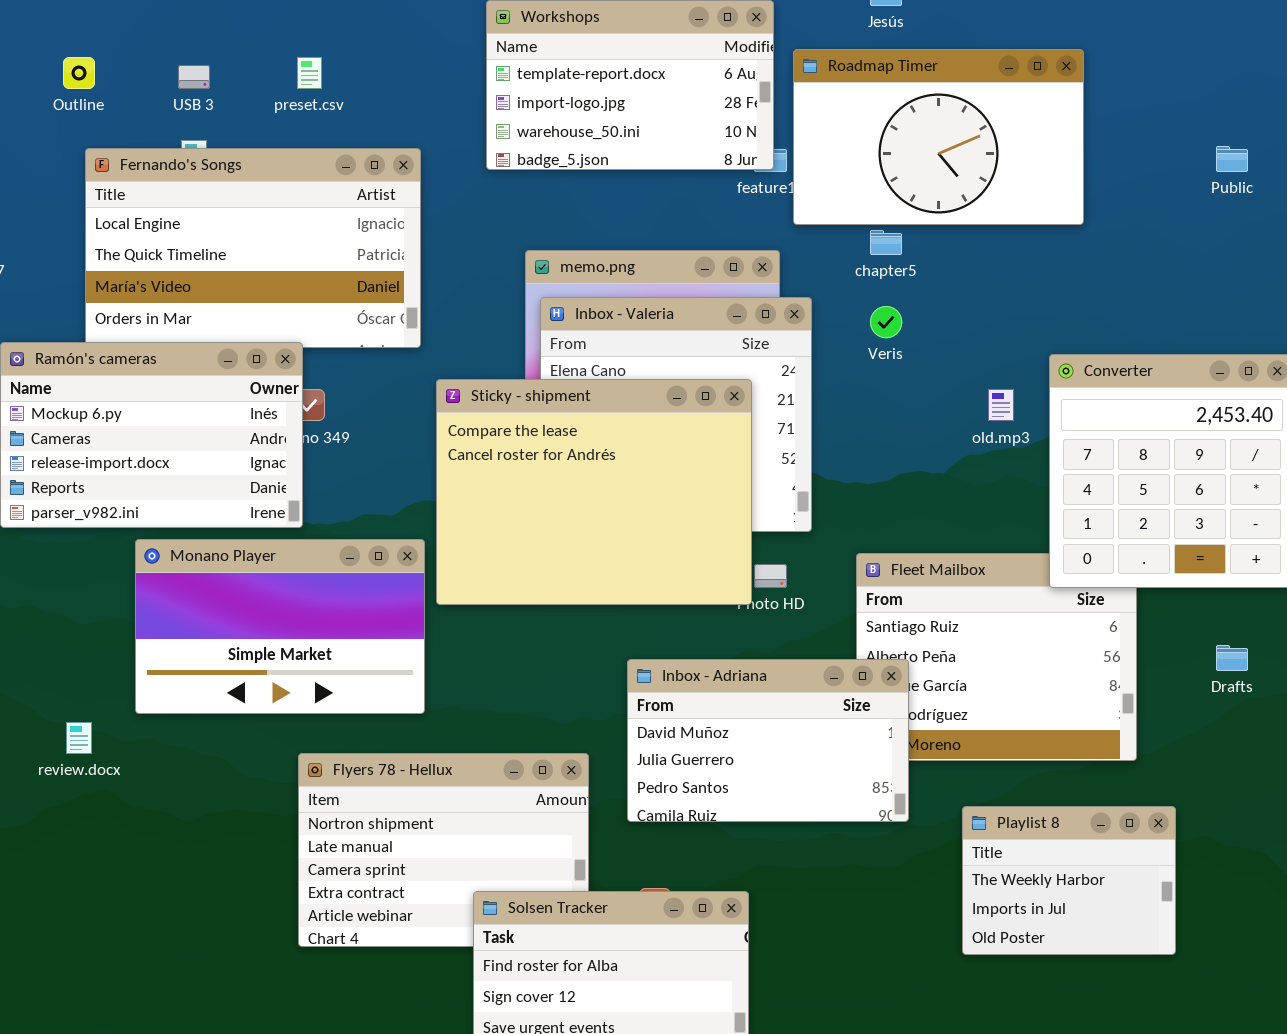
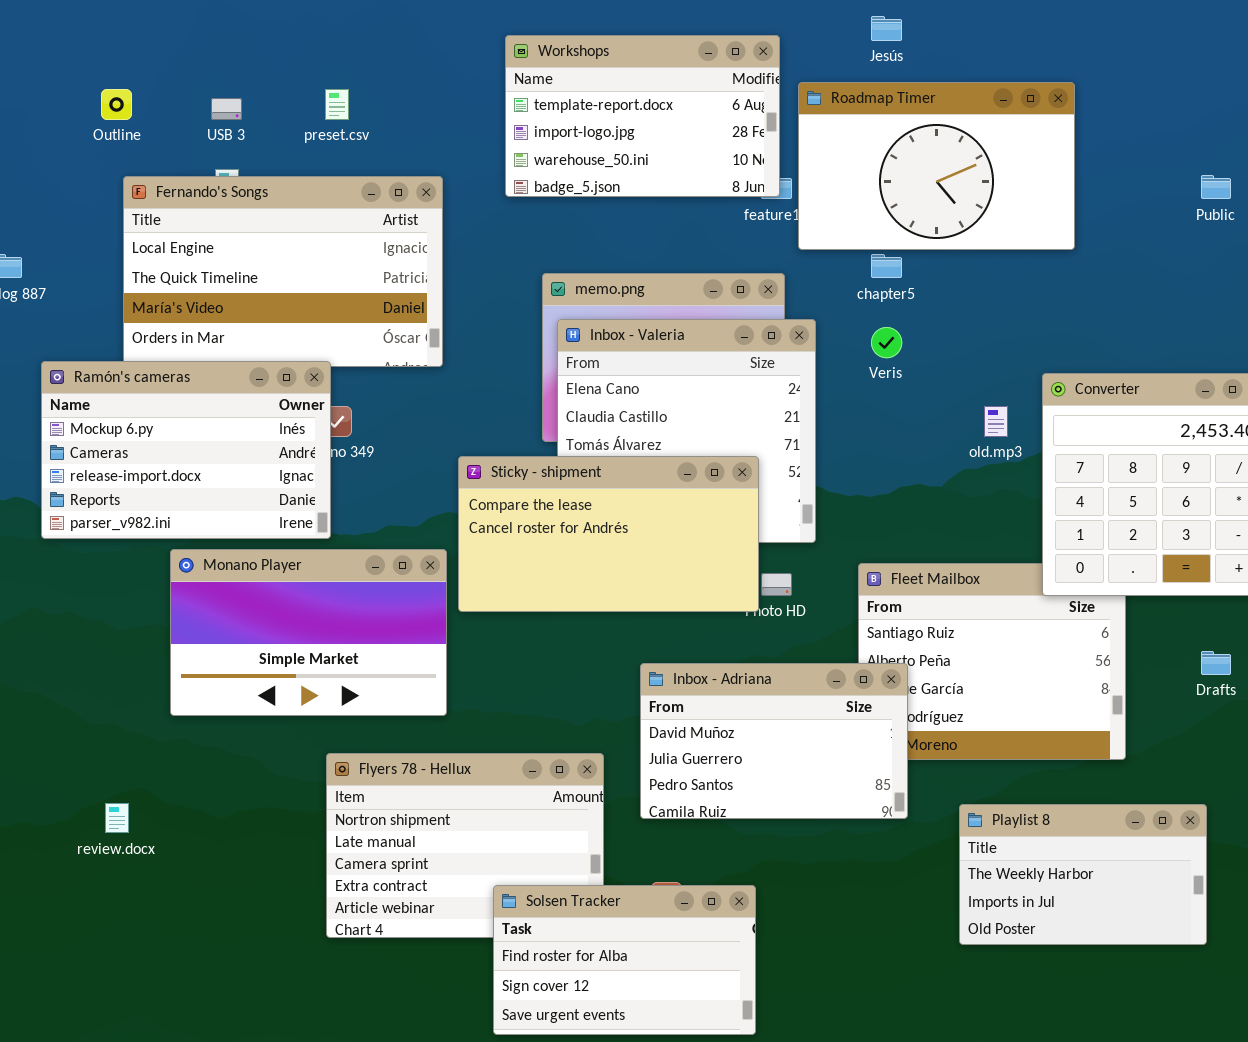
Sticky - shipment: [436,379,752,605] -> [458,456,759,612], resized
review.docx: [66,722,92,754] -> [105,803,129,833], moved
Playlist 8: [962,806,1176,955] -> [959,804,1207,945], resized

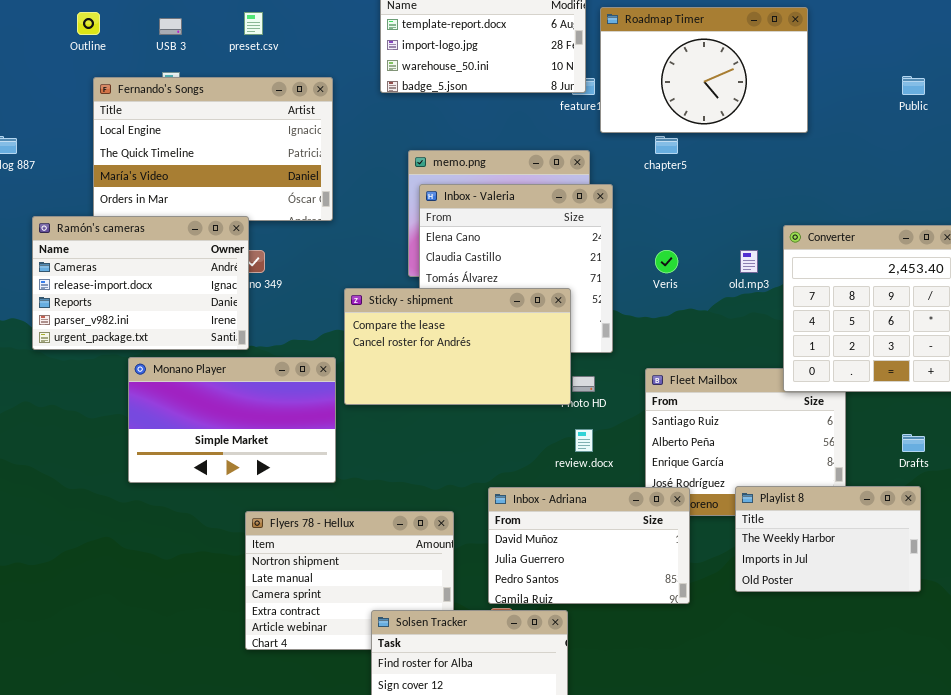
Veris: [871,327,902,358] -> [655,250,678,273], moved
Ramón's cameras: [41,361,331,539] -> [32,216,249,350], scrolled down 1 row
Inbox - Adriana: [640,663,908,819] -> [488,487,690,604], moved
review.docx: [105,803,129,833] -> [575,429,593,452], moved
Playlist 8: [959,804,1207,945] -> [735,486,921,592], moved

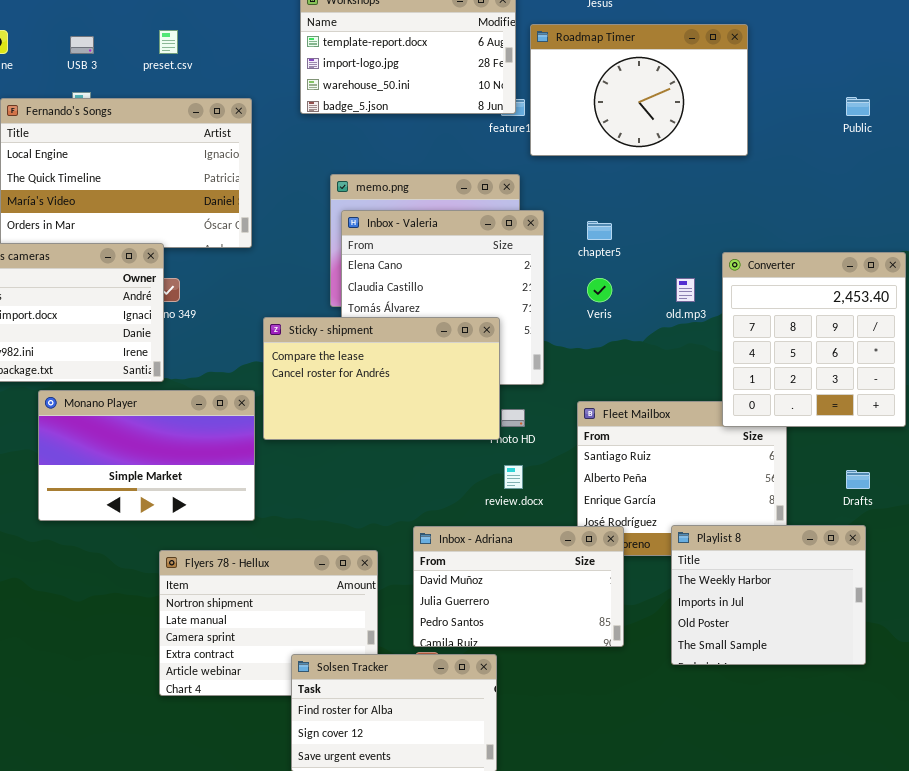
chapter5: [655,136,678,154] -> [587,221,612,240], moved
Playlist 8: [735,486,921,592] -> [671,525,866,665], resized

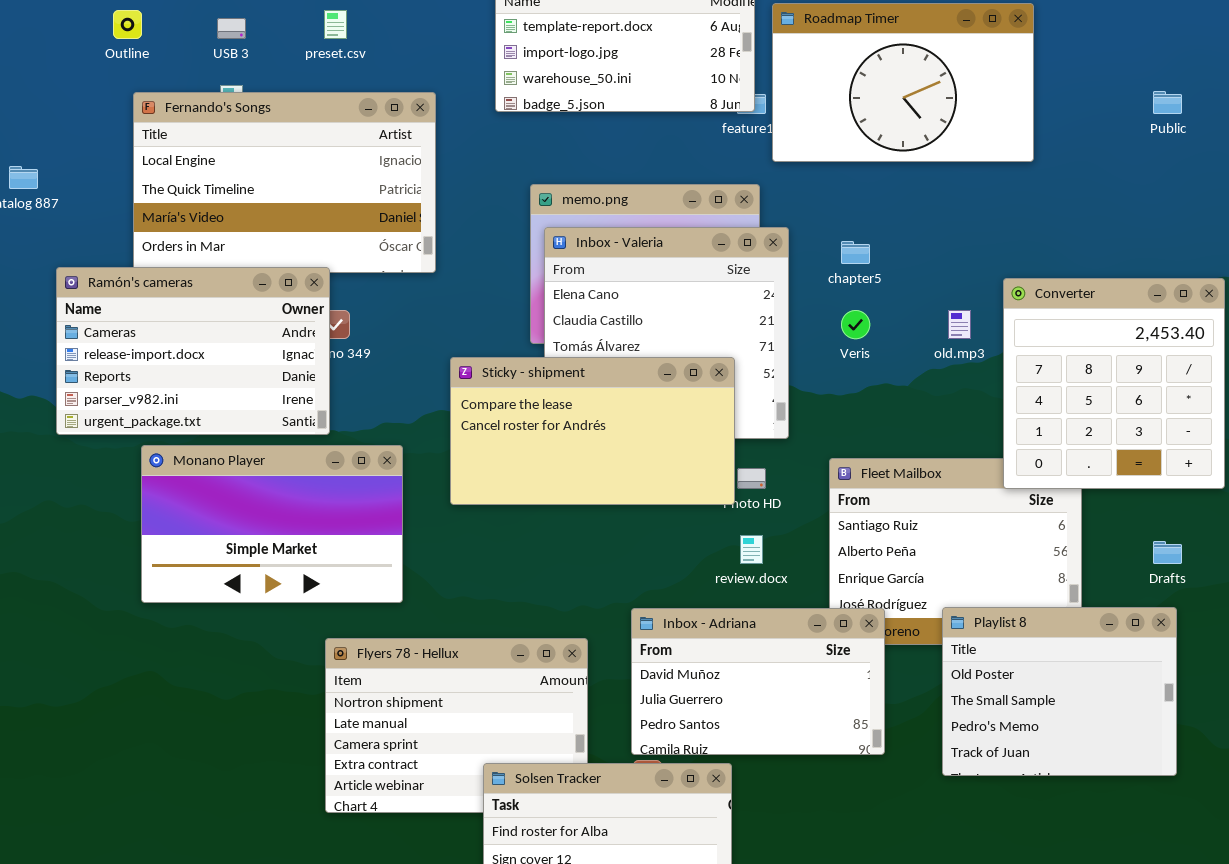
Monano Player: [38,390,255,521] -> [141,445,403,603], moved
Playlist 8: [671,525,866,665] -> [942,607,1177,776], scrolled down 2 rows

